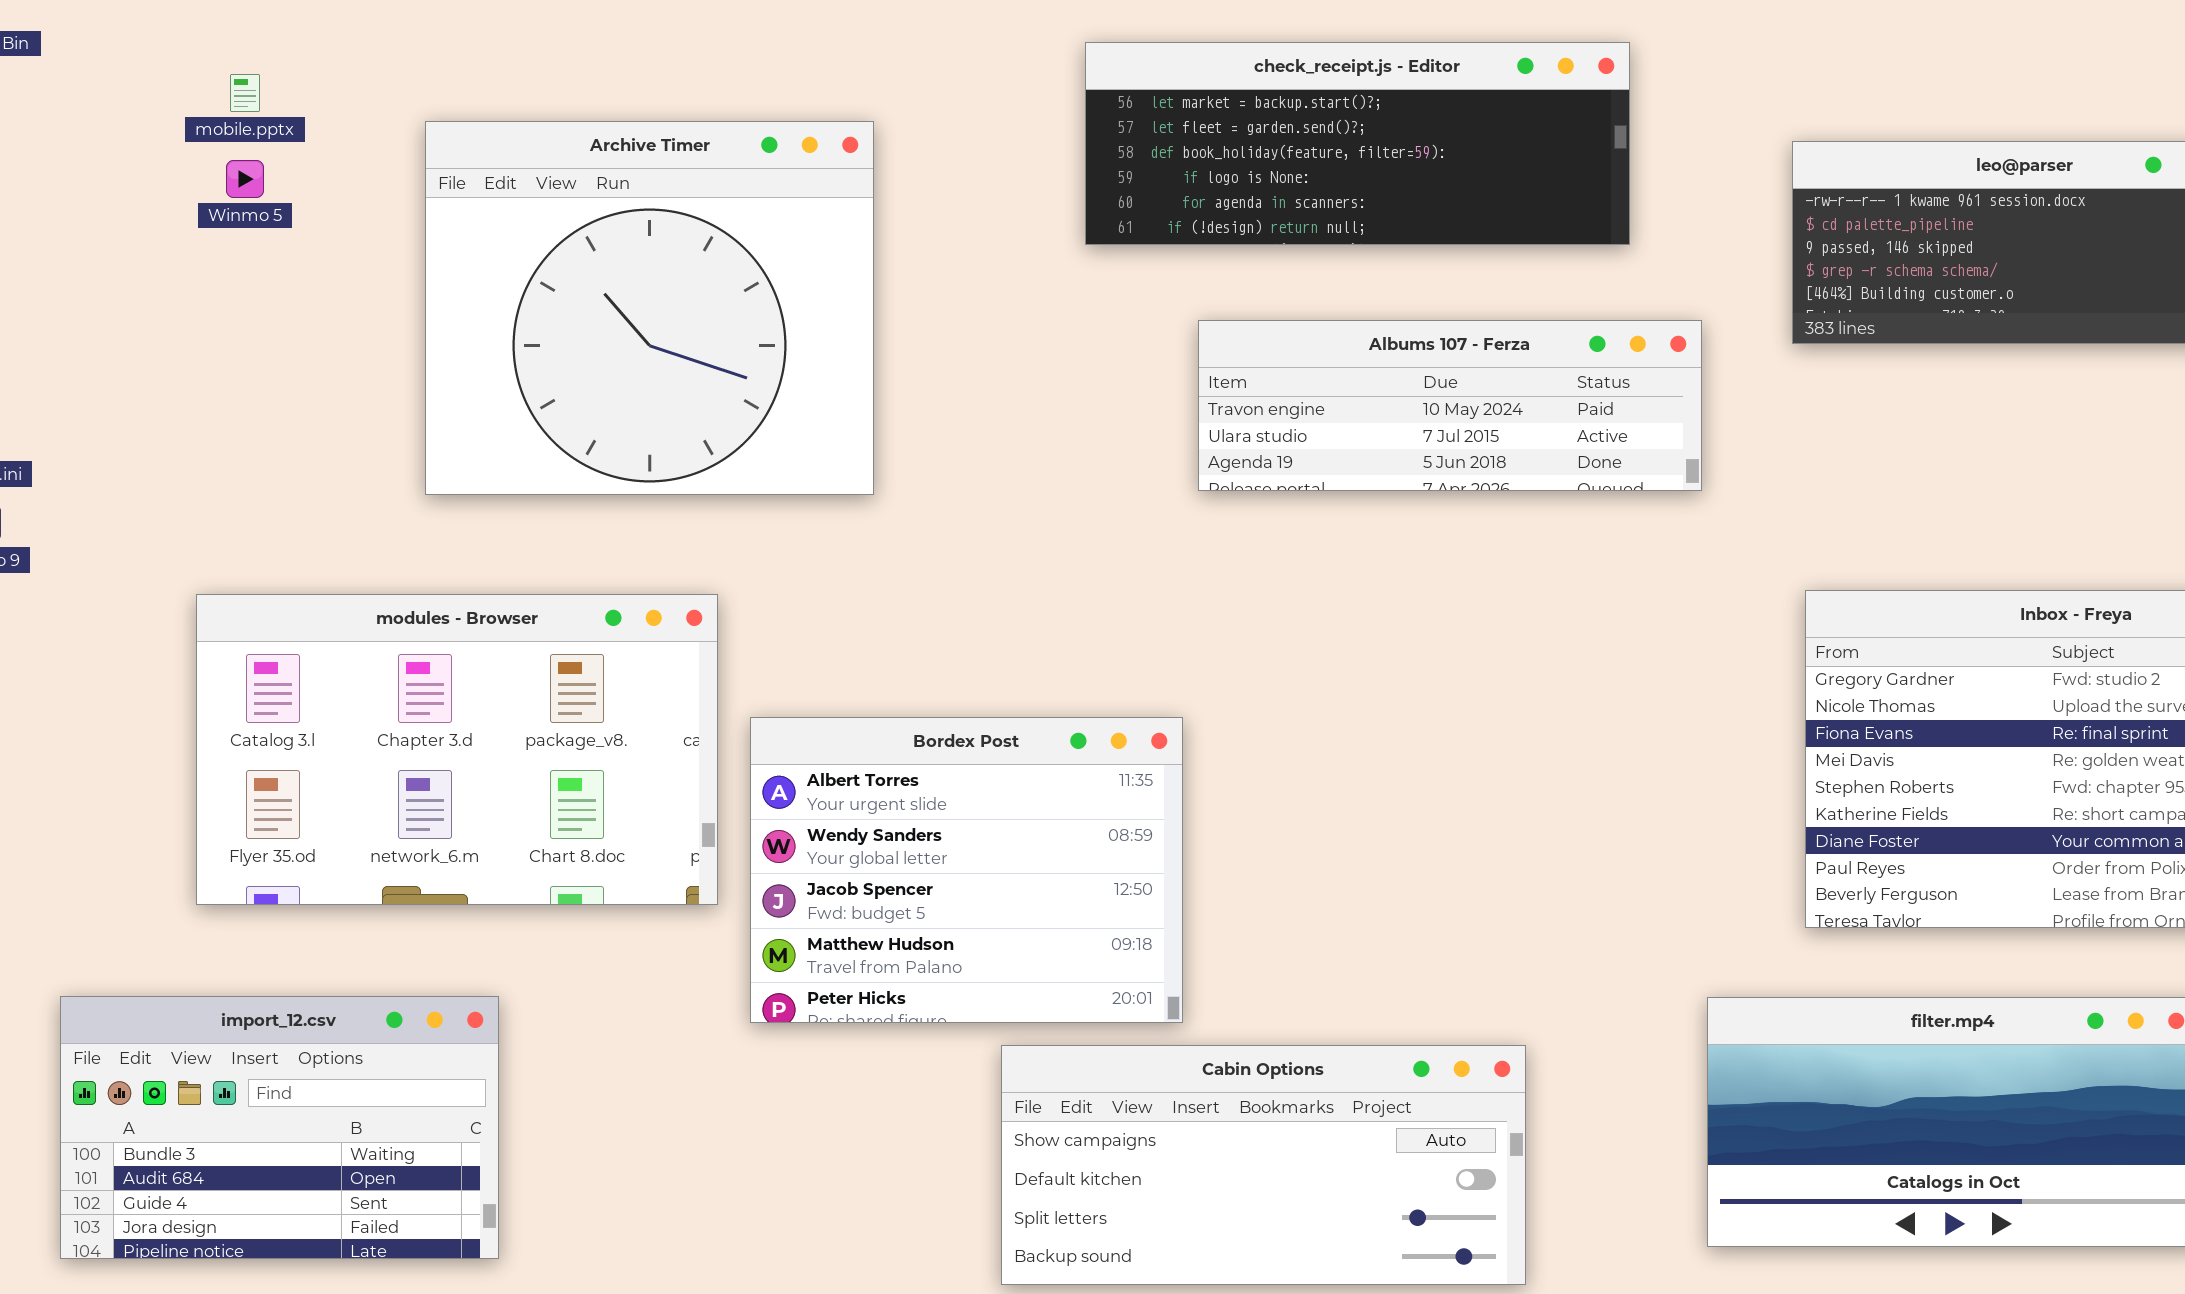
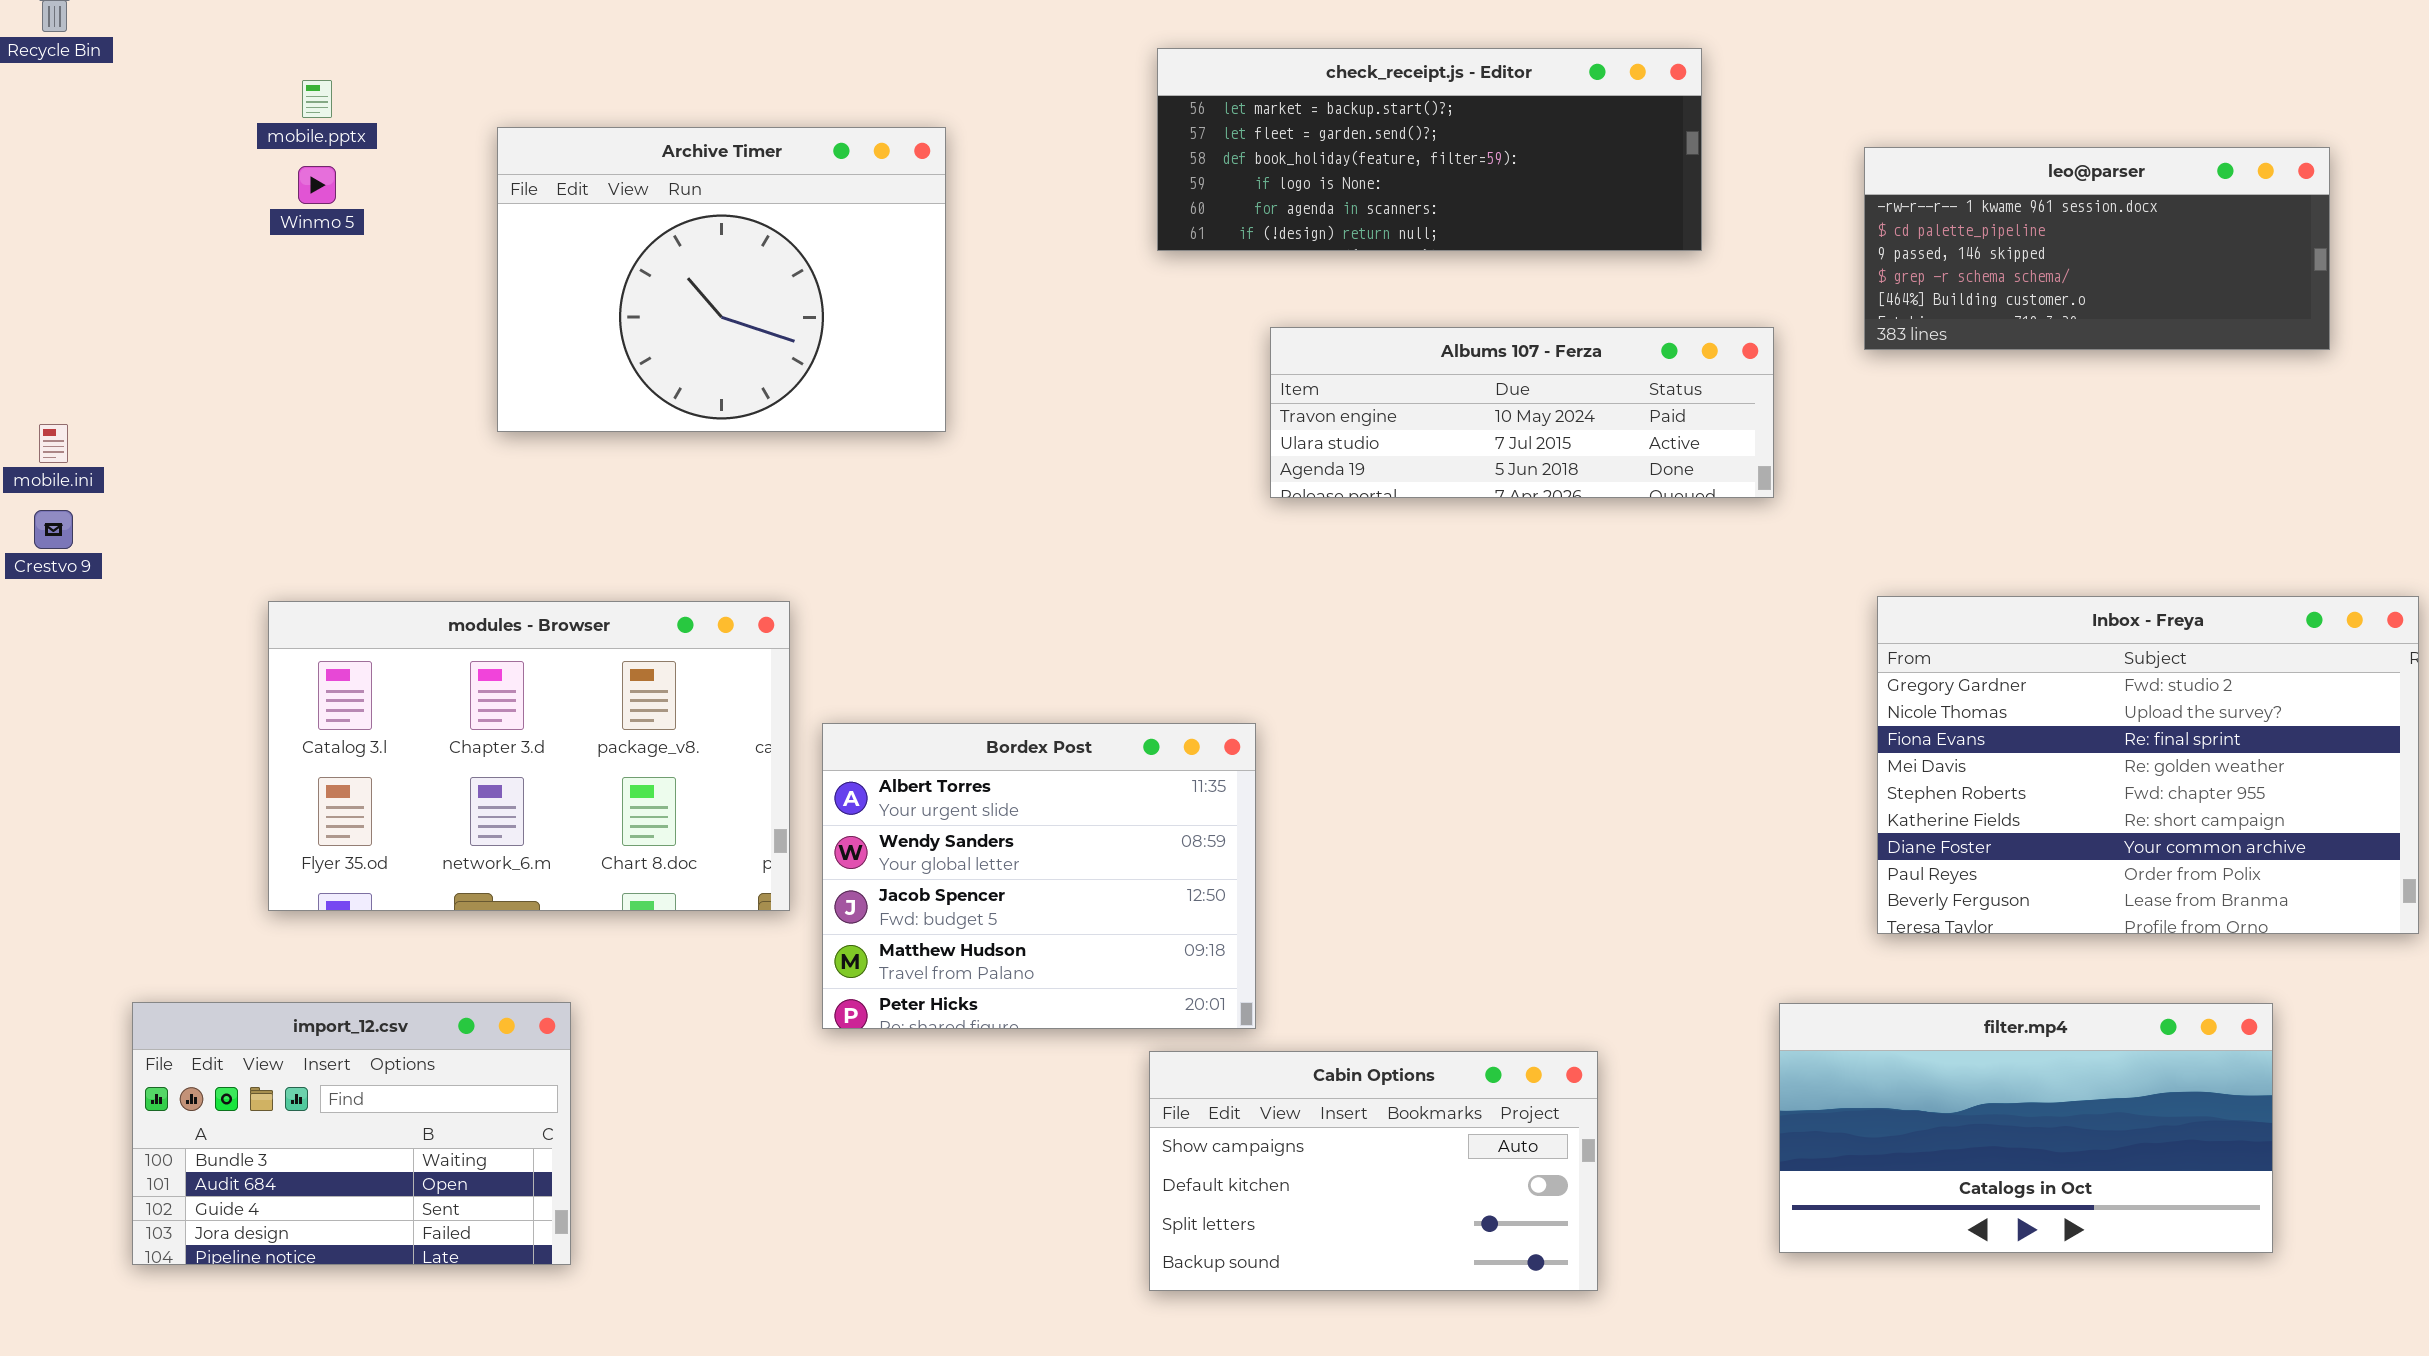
Archive Timer: [425,121,874,495] -> [497,127,946,432], resized
Cabin Options: [1001,1045,1526,1285] -> [1149,1051,1598,1291], resized

